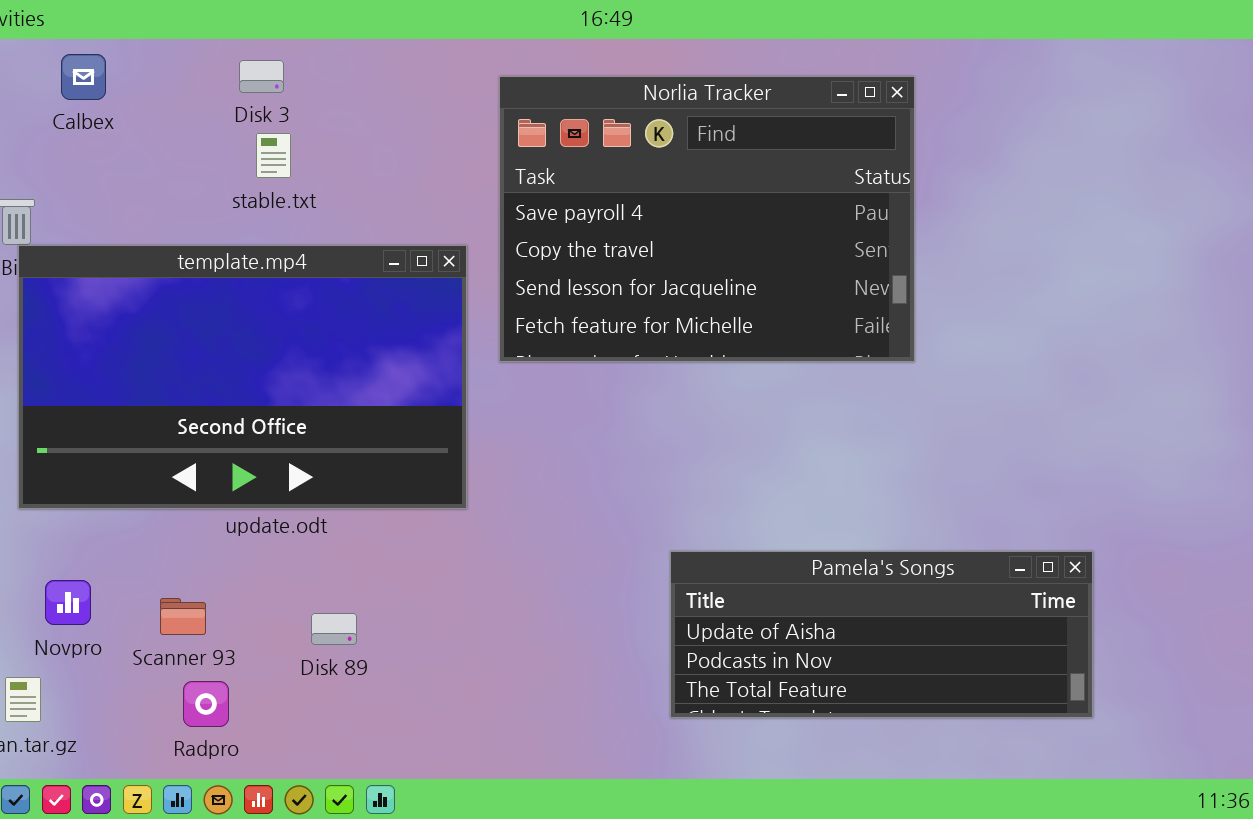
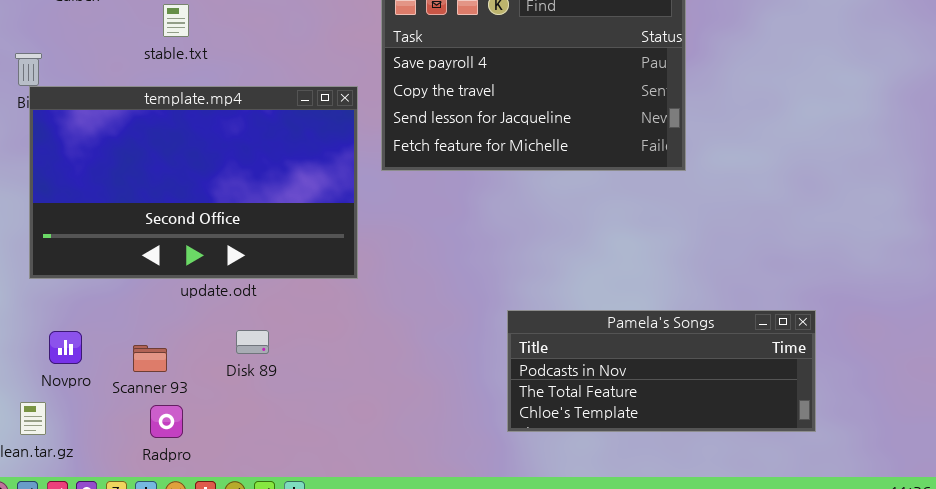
stable.txt: [256,133,291,178] -> [163,4,189,37], moved
Pamela's Songs: [670,551,1093,718] -> [507,310,816,432], scrolled down 1 row
Disk 89: [311,613,357,645] -> [236,330,269,354], moved

